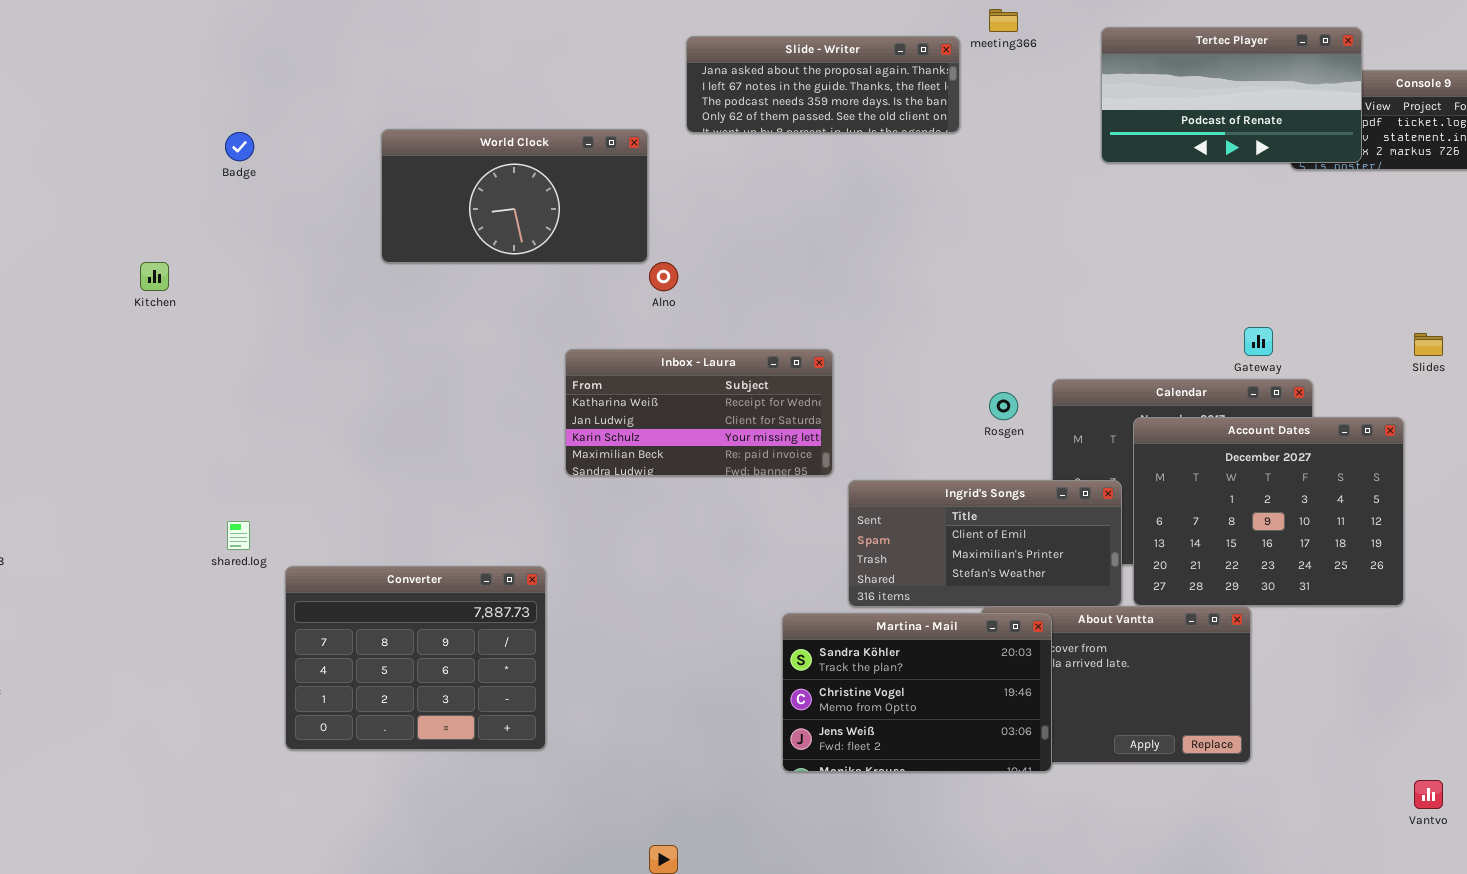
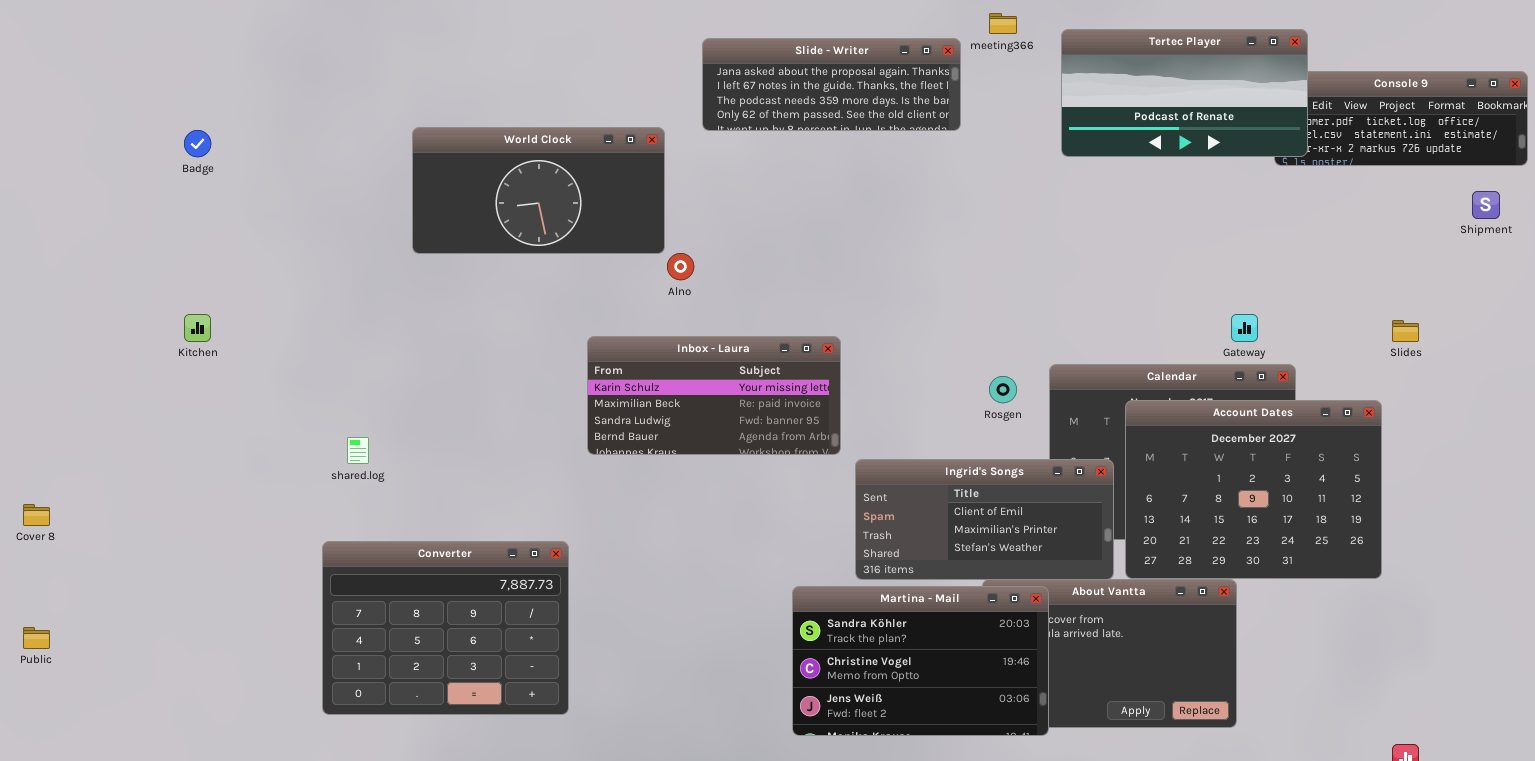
Tertec Player: [1101,27,1362,163] -> [1061,29,1308,157], moved
Badge: [225,132,254,161] -> [184,130,211,157], moved
Kitchen: [140,262,169,291] -> [184,314,211,342], moved
Inbox - Laura: [565,349,833,476] -> [587,336,841,455], scrolled down 2 rows
shared.log: [227,521,250,550] -> [347,437,369,464], moved

